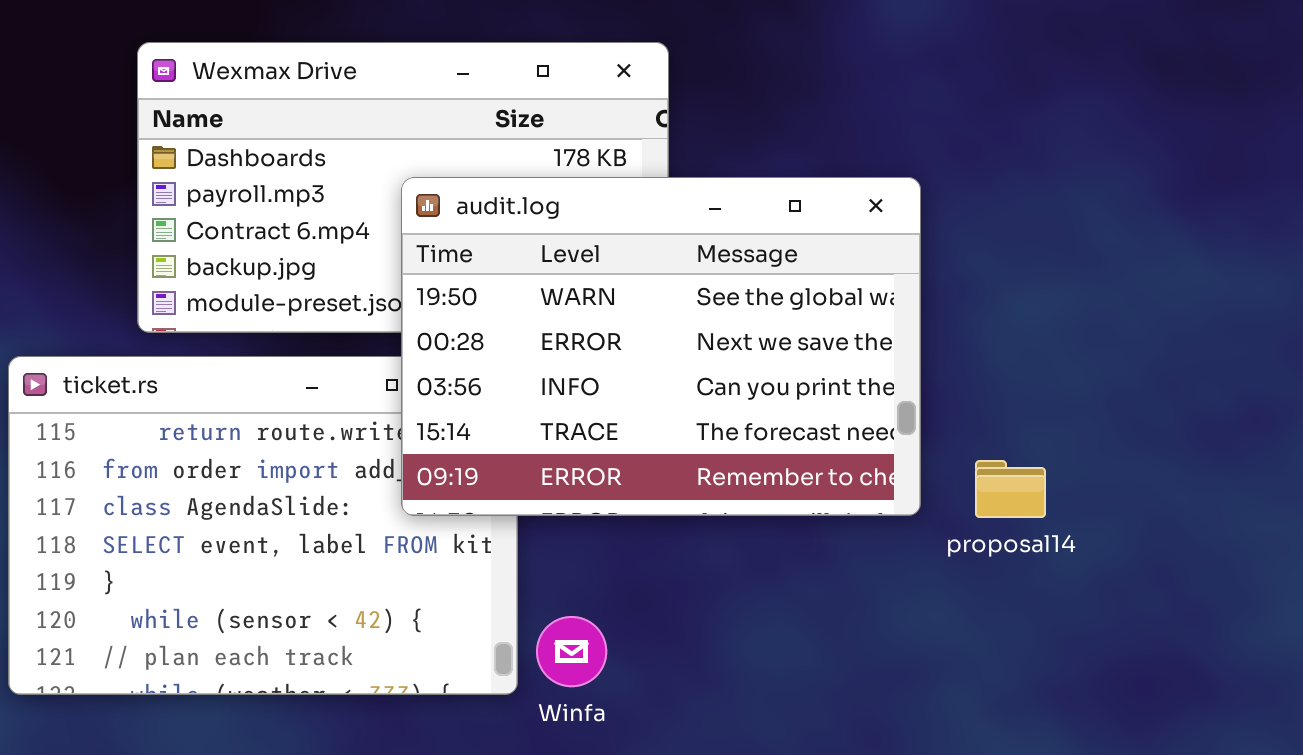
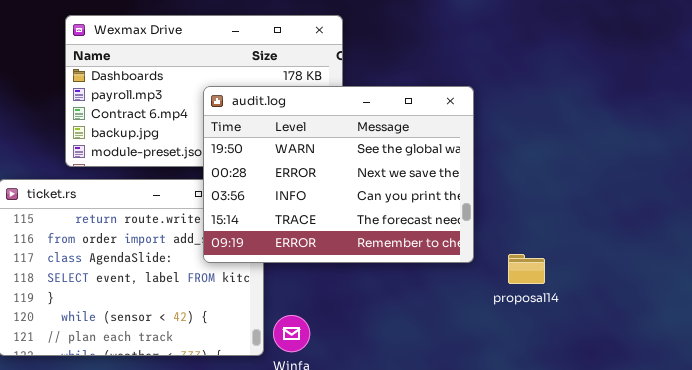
proposal14: [975,460,1046,518] -> [508,254,545,284], moved

